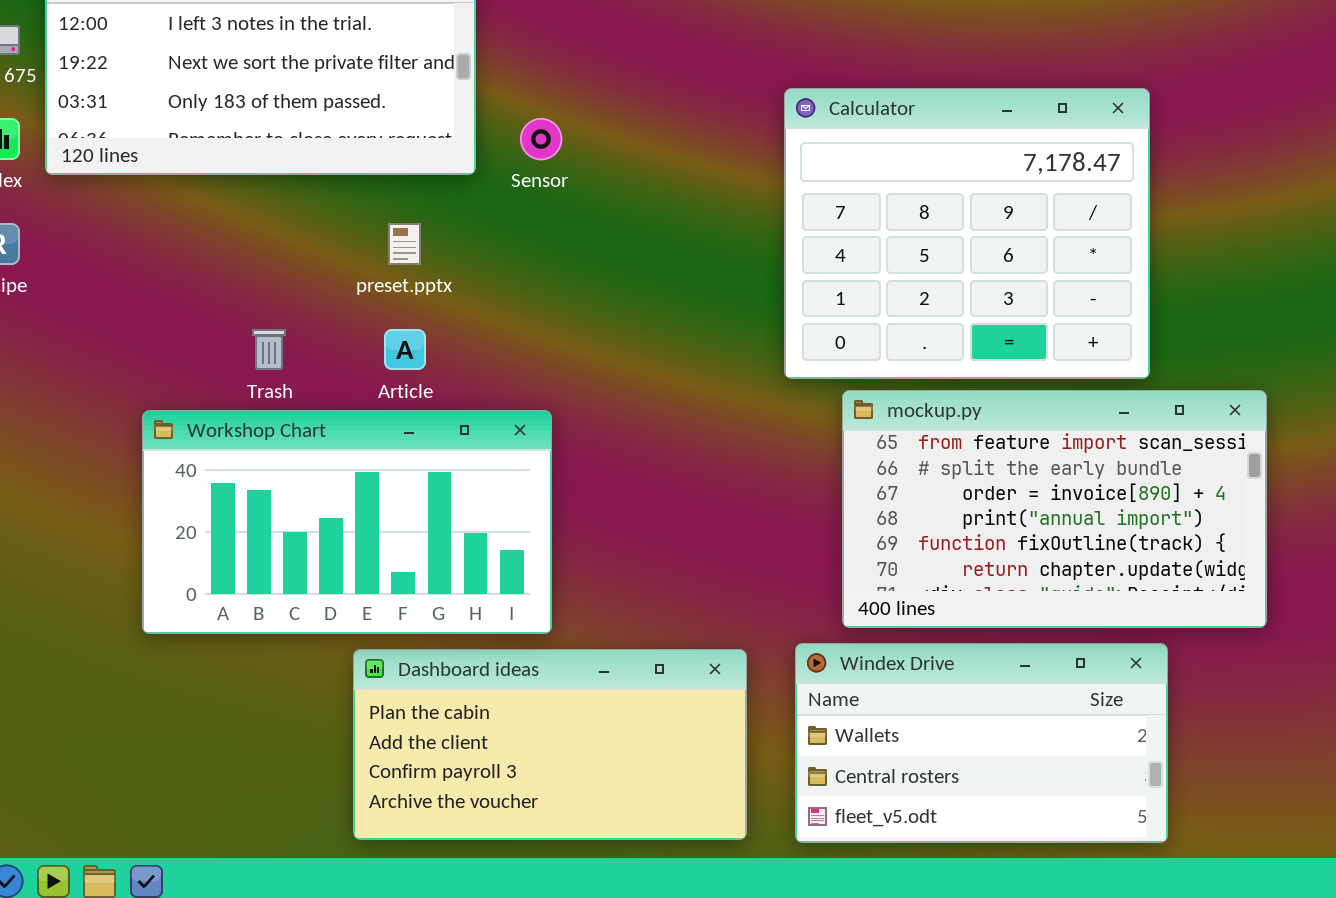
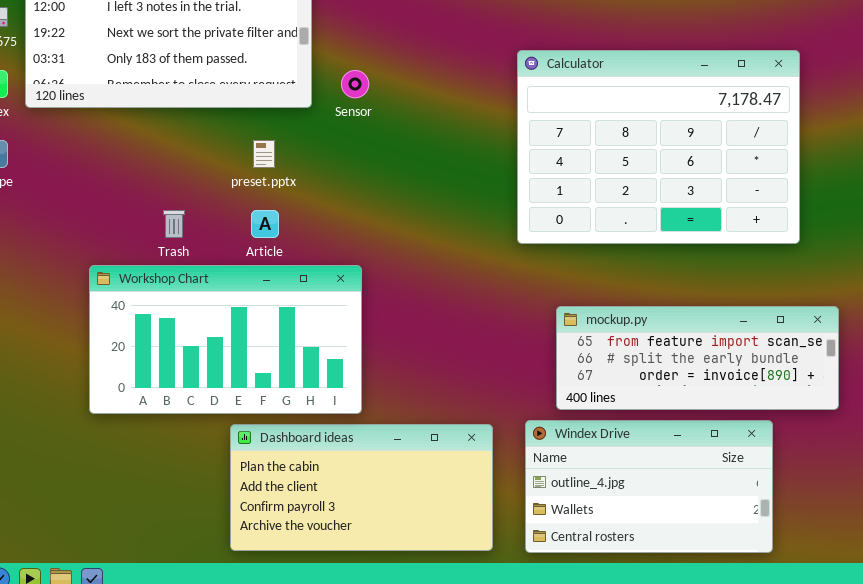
Calculator: [784,88,1150,379] -> [517,50,800,244], resized
mockup.py: [842,390,1267,628] -> [556,306,839,410], resized
Windex Drive: [795,643,1168,843] -> [525,420,773,553], scrolled up 1 row

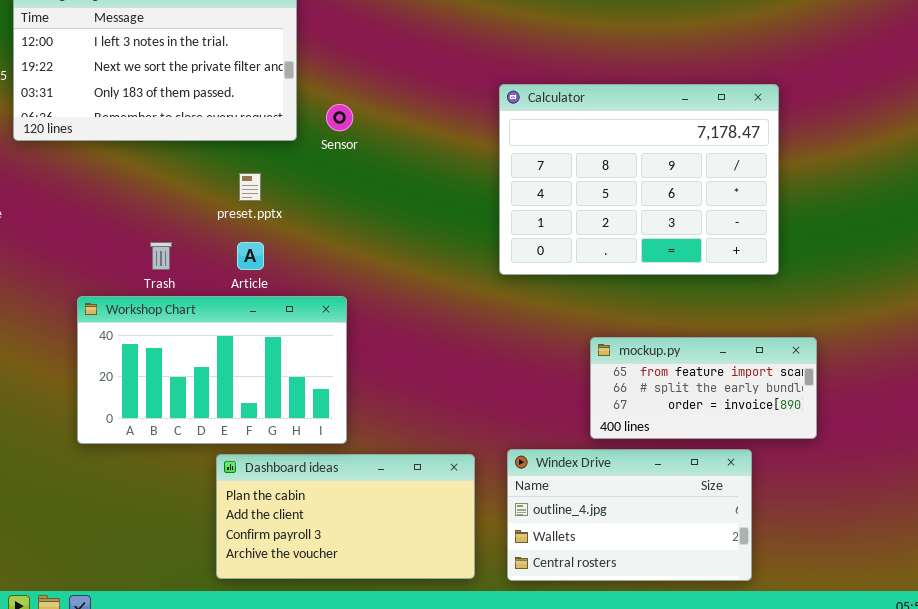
mockup.py: [556,306,839,410] -> [590,337,817,439], resized

